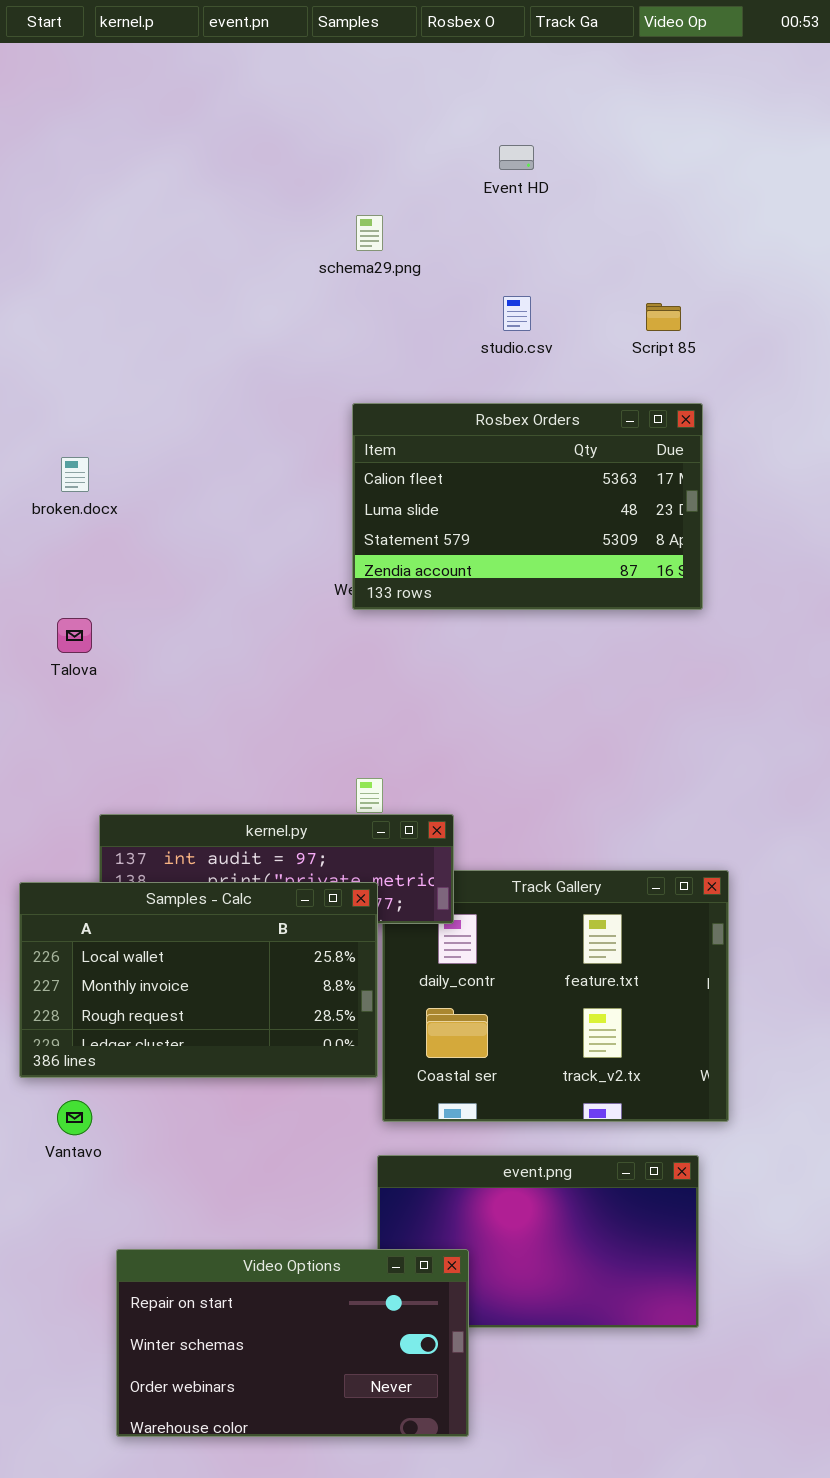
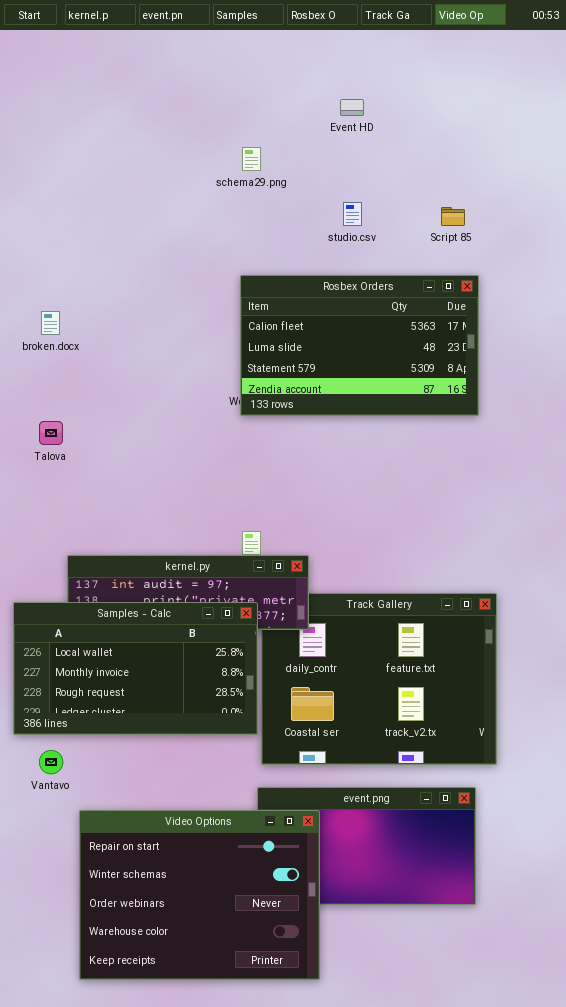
Video Options: [116,1249,469,1437] -> [79,810,320,980], resized

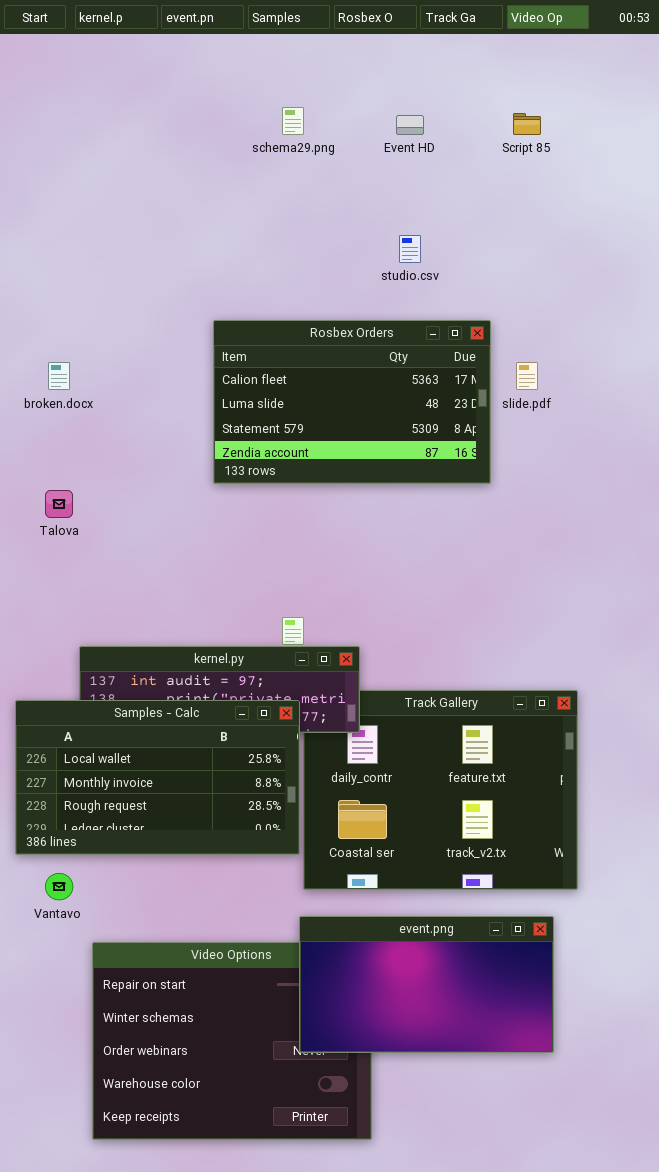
schema29.png: [242,147,261,171] -> [282,107,304,135], moved
Script 85: [441,207,465,226] -> [513,113,541,135], moved
Rosbex Orders: [240,275,479,416] -> [213,320,491,484], moved
event.png: [257,787,476,905] -> [299,916,554,1053], raised

